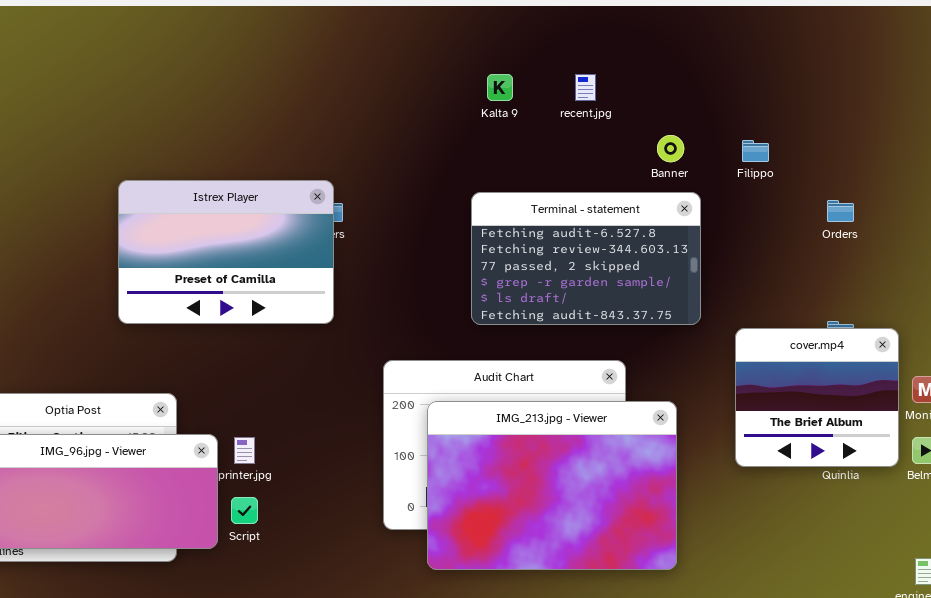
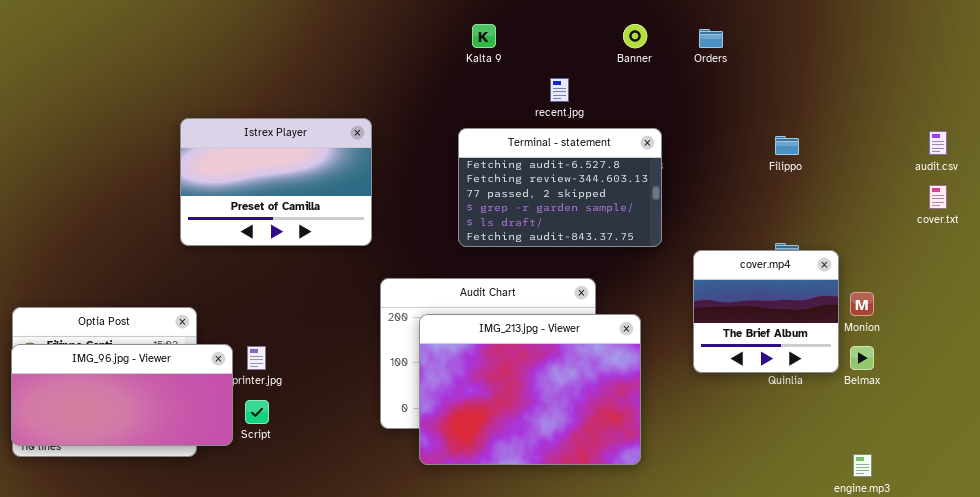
recent.jpg: [575,74,596,101] -> [550,78,569,102], moved
Banner: [657,135,684,162] -> [623,24,647,48], moved
Filippo: [742,140,769,162] -> [775,136,799,155], moved
Istrex Player: [118,180,334,324] -> [180,118,372,246], moved
Orders: [827,200,854,222] -> [699,29,723,48], moved

